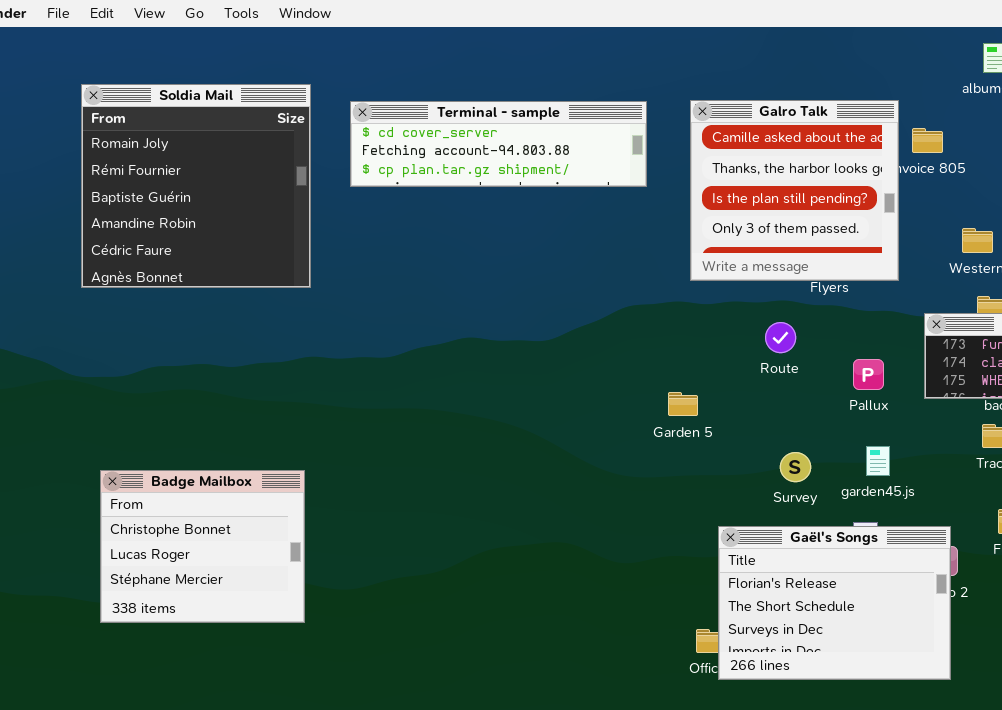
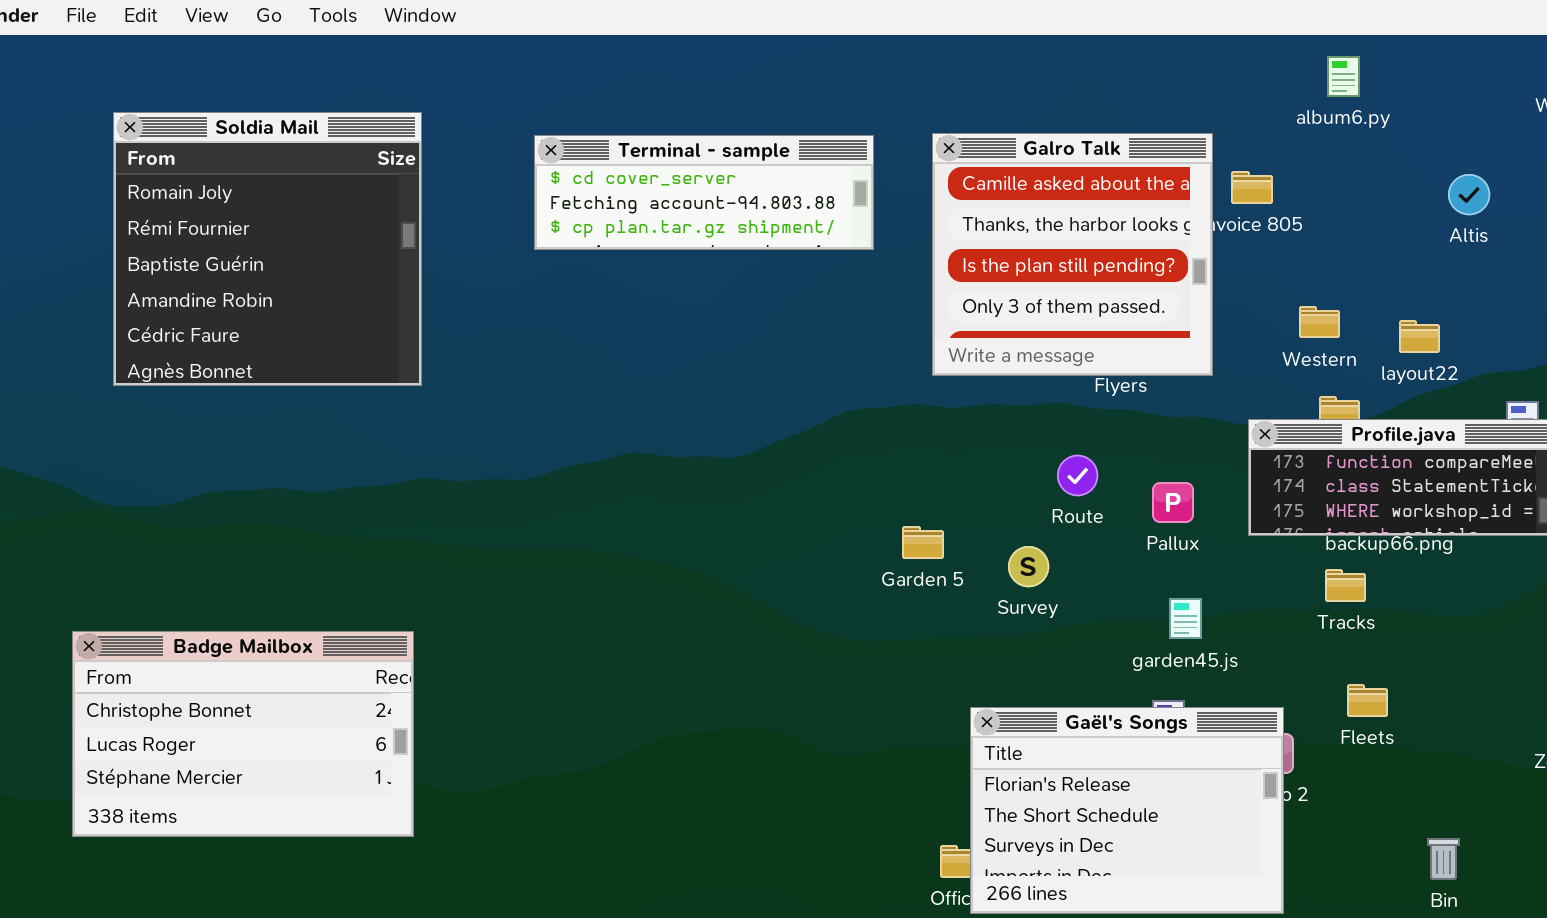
Terminal - sample: [350,101,647,187] -> [534,135,874,250], resized
Route: [765,322,796,353] -> [1057,455,1098,496], moved
Survey: [780,452,811,482] -> [1008,546,1049,587], moved
Badge Mailbox: [100,470,305,623] -> [72,631,414,837], resized

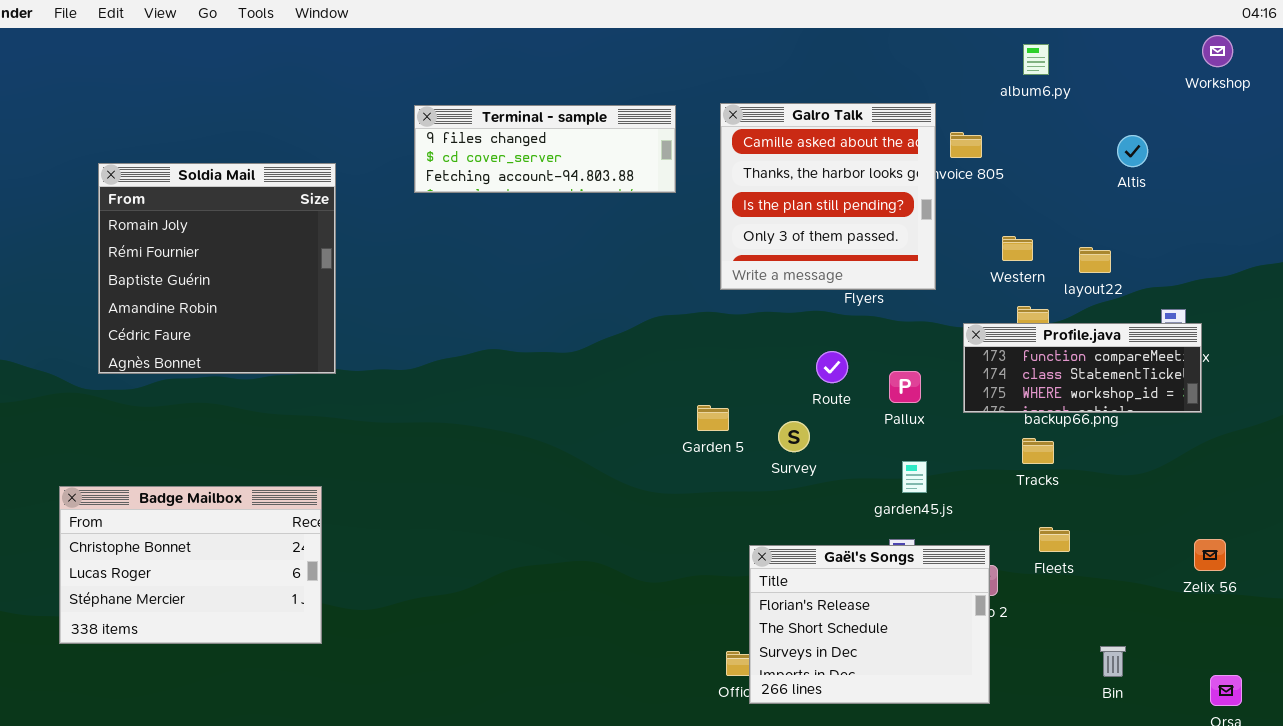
Soldia Mail: [113,112,422,386] -> [98,163,336,374], moved
Terminal - sample: [534,135,874,250] -> [414,105,676,193], scrolled up 1 row

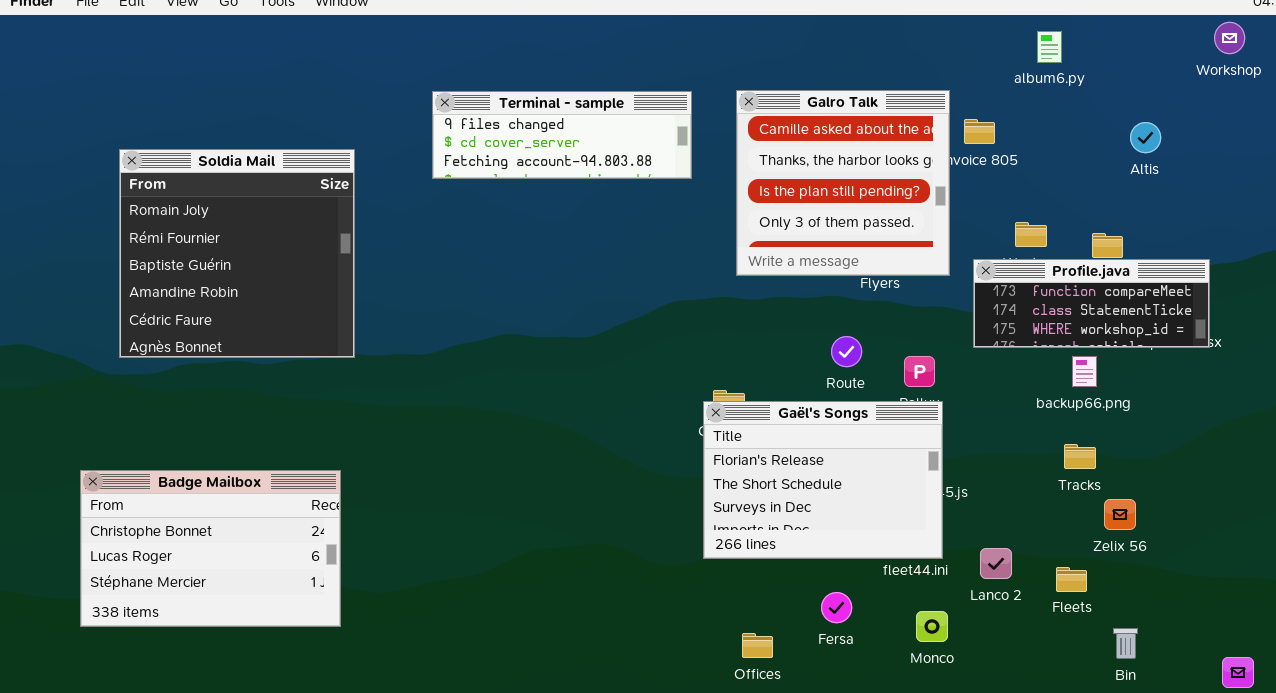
Profile.java: [963,323,1202,413] -> [973,259,1210,348], moved
Tracks: [1022,438,1054,464] -> [1064,444,1096,469], moved
Fleets: [1039,527,1070,552] -> [1056,567,1087,592], moved
Zelix 56: [1194,539,1226,571] -> [1104,499,1136,530], moved
Gaël's Songs: [749,545,990,704] -> [703,401,943,559], moved

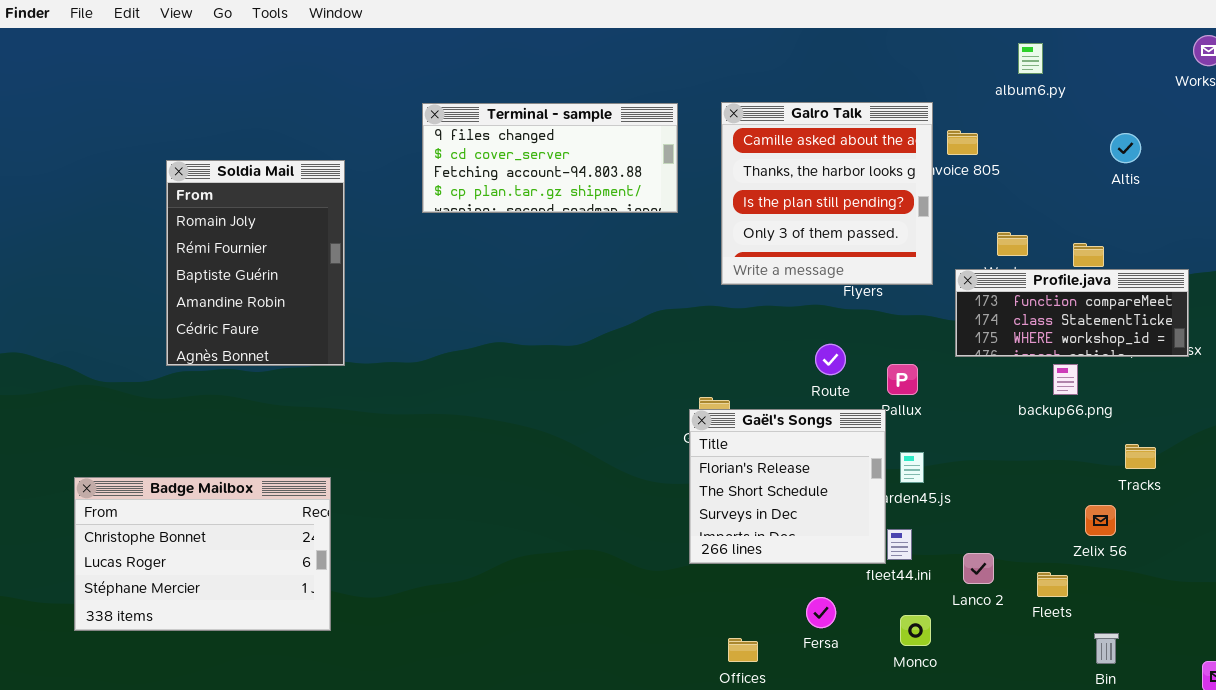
Terminal - sample: [432,91,692,179] -> [422,103,678,213], resized
Soldia Mail: [119,149,355,358] -> [166,160,345,366], resized
Gaël's Songs: [703,401,943,559] -> [689,409,886,564], resized
Tracks: [1064,444,1096,469] -> [1125,444,1156,469], moved

